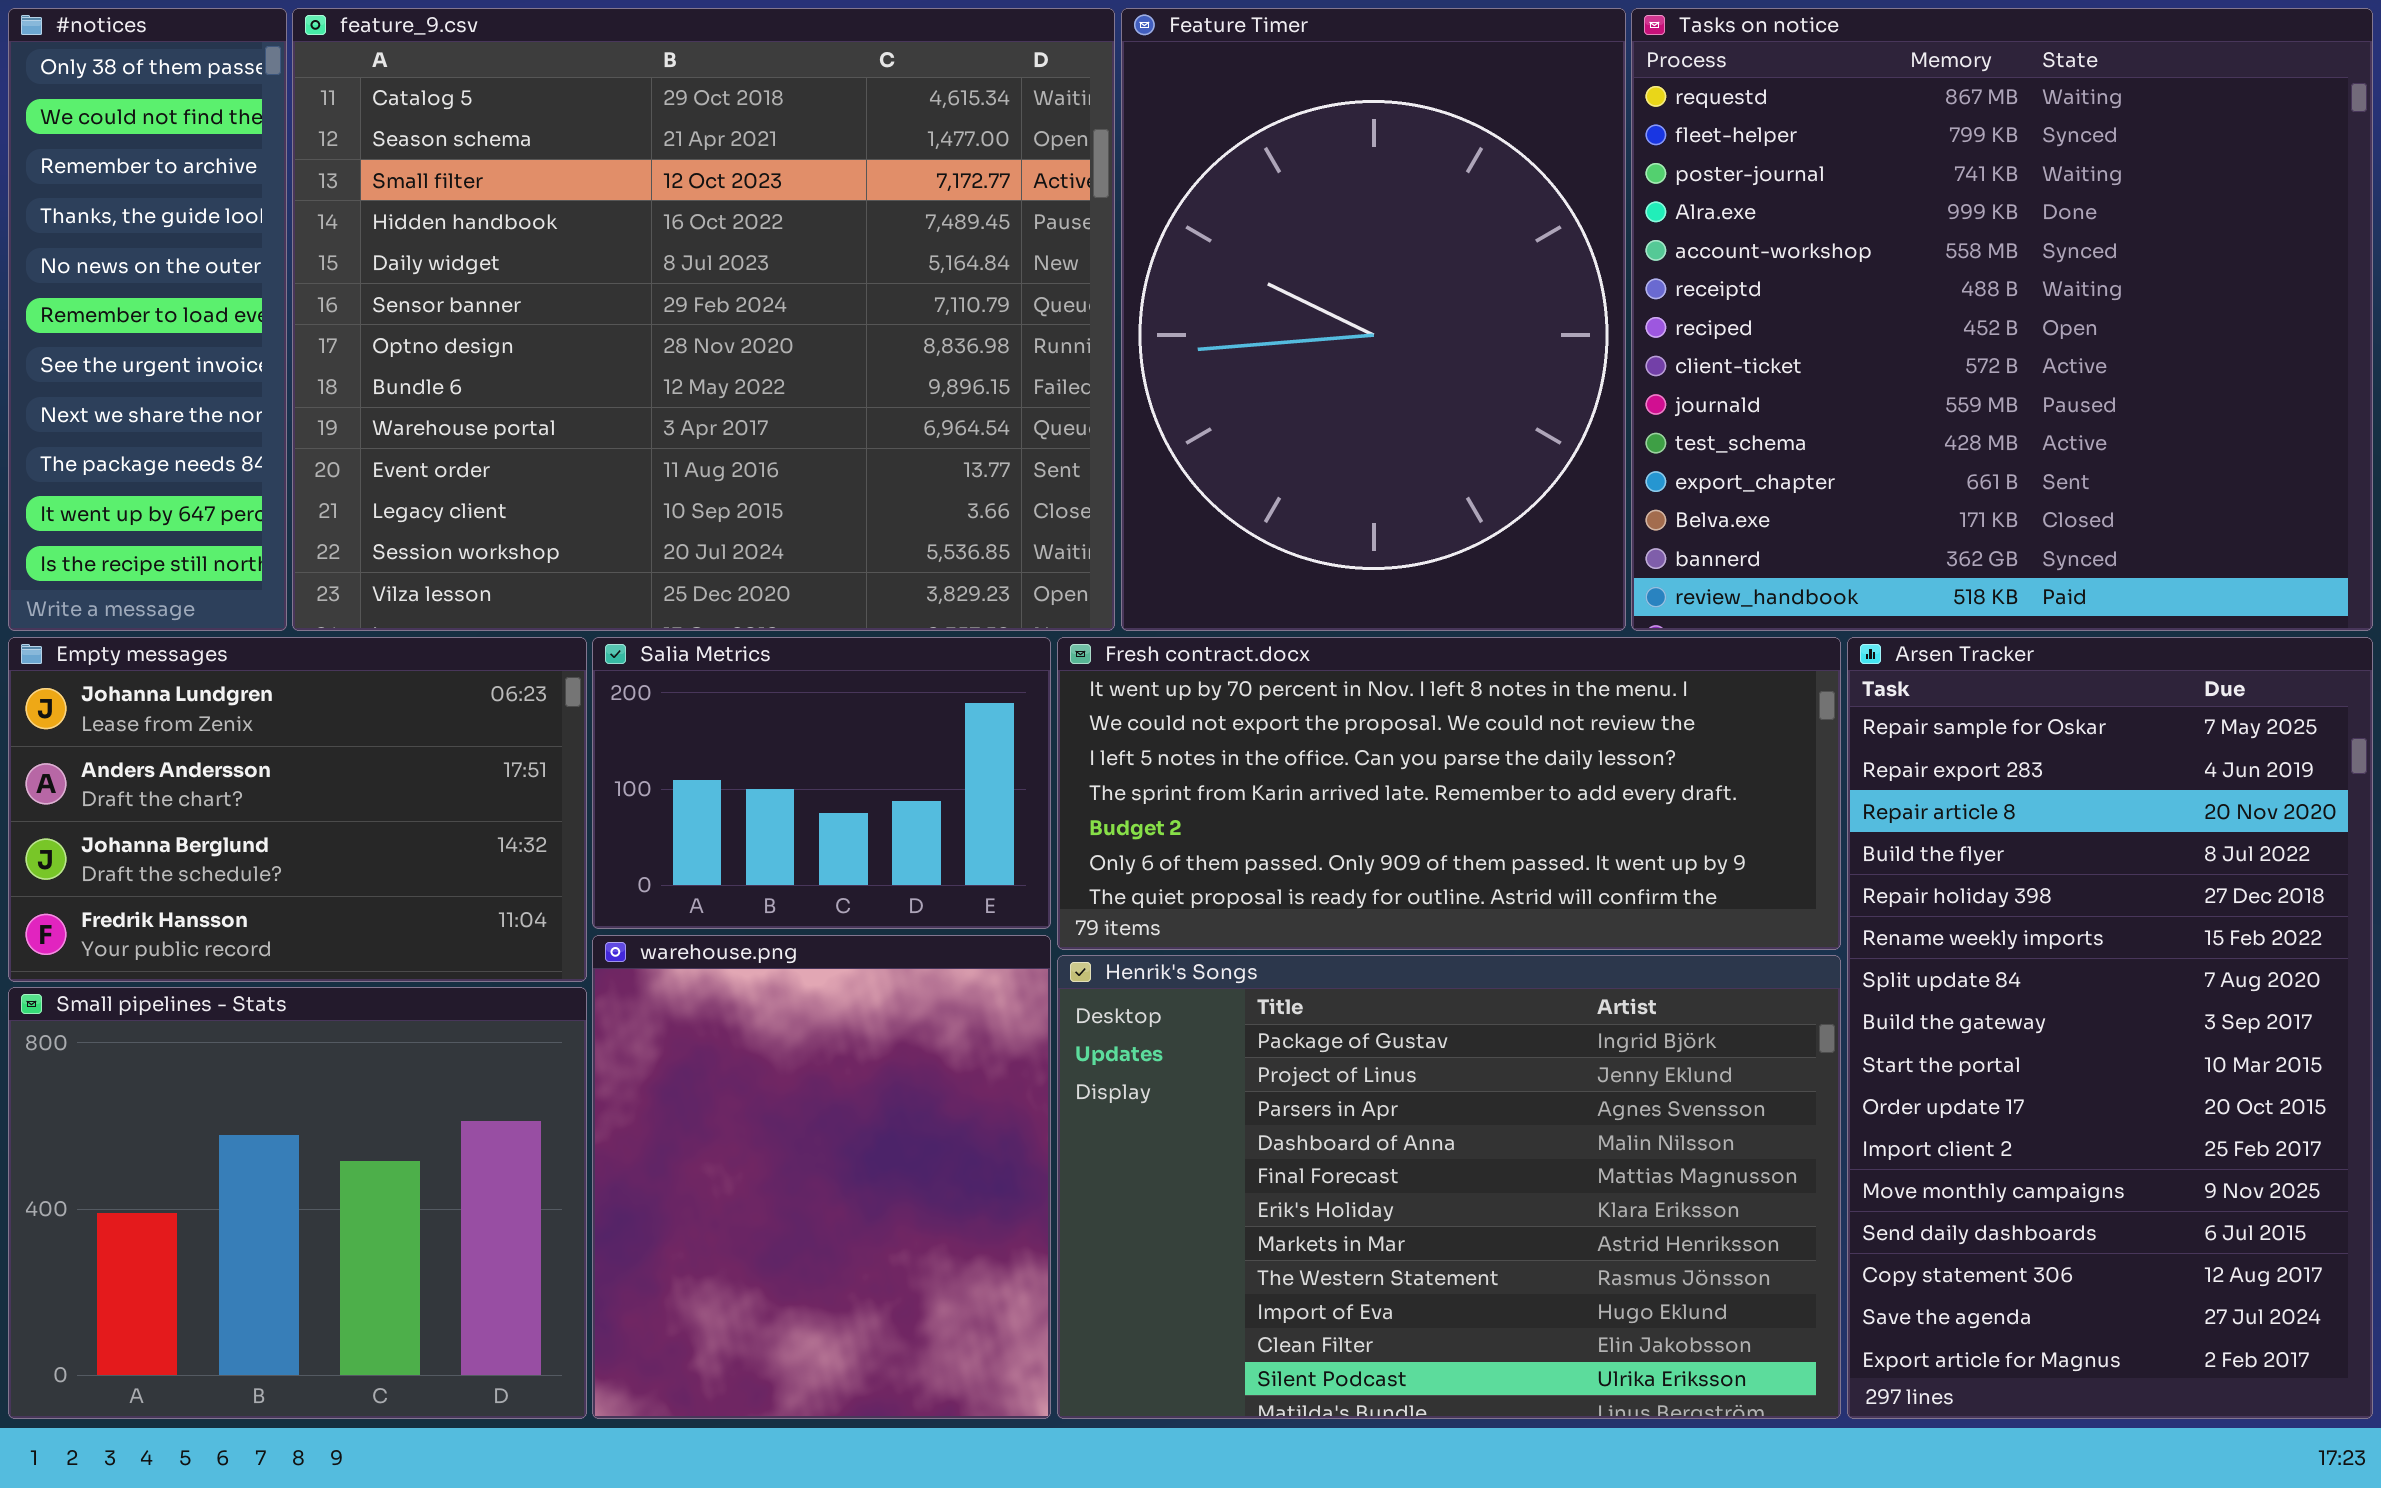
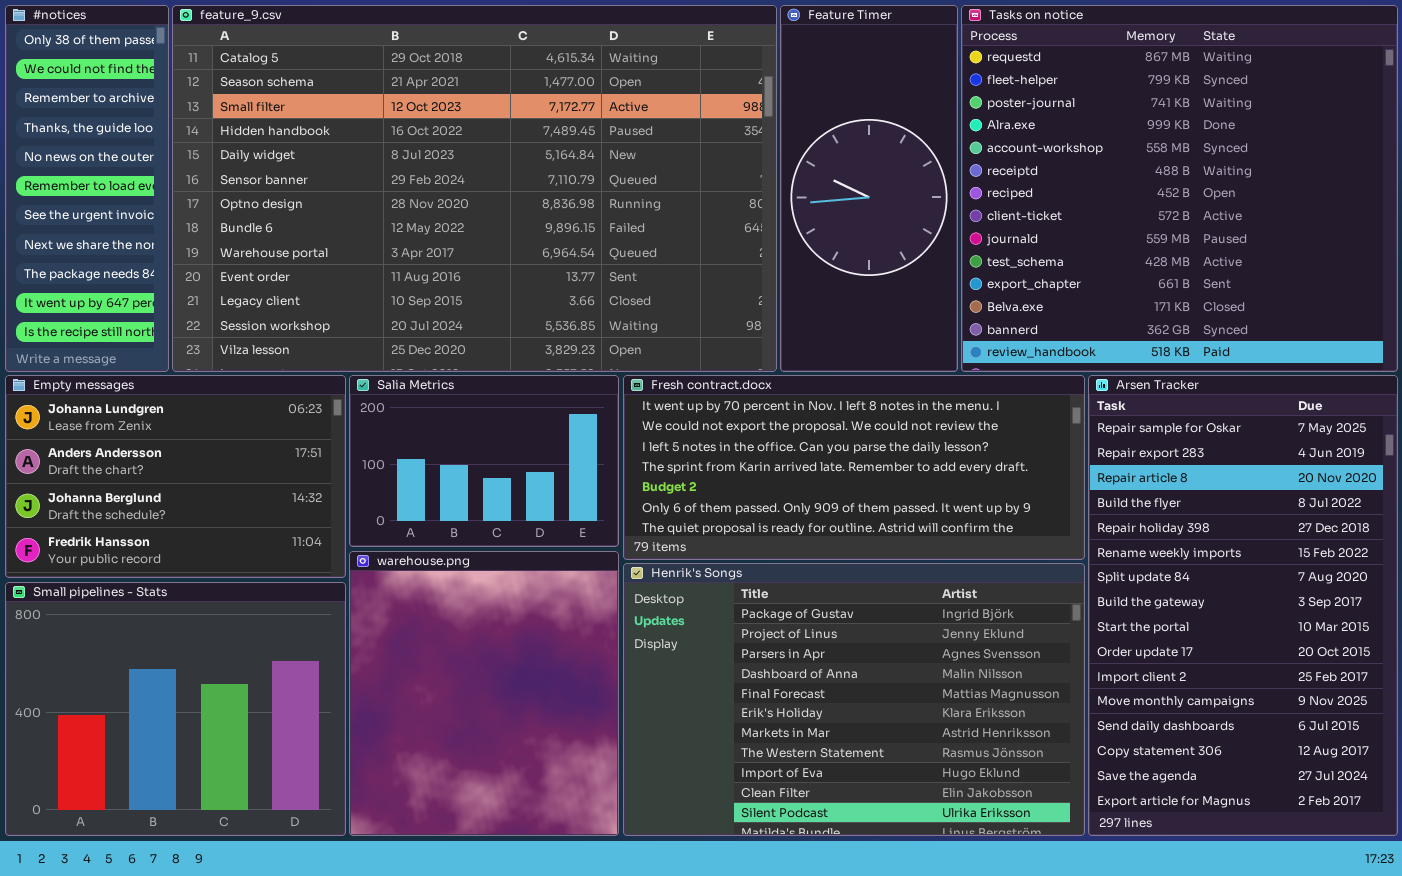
feature_9.csv: [292,8,1115,631] -> [172,5,777,372], resized
Feature Timer: [1121,8,1626,631] -> [780,5,958,372], resized

